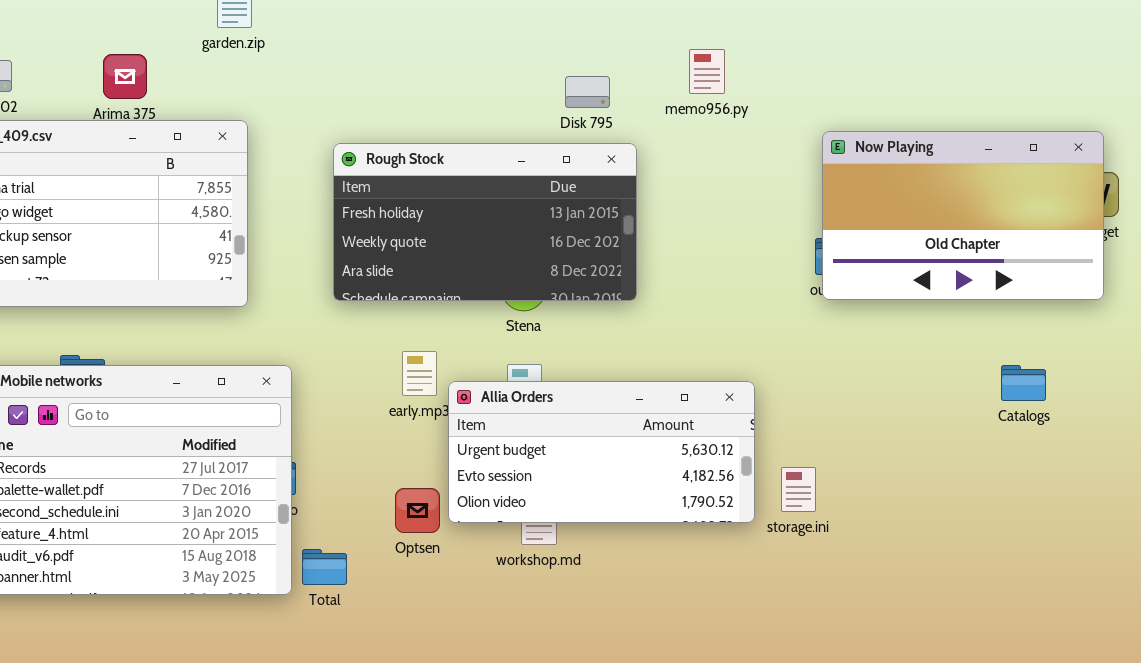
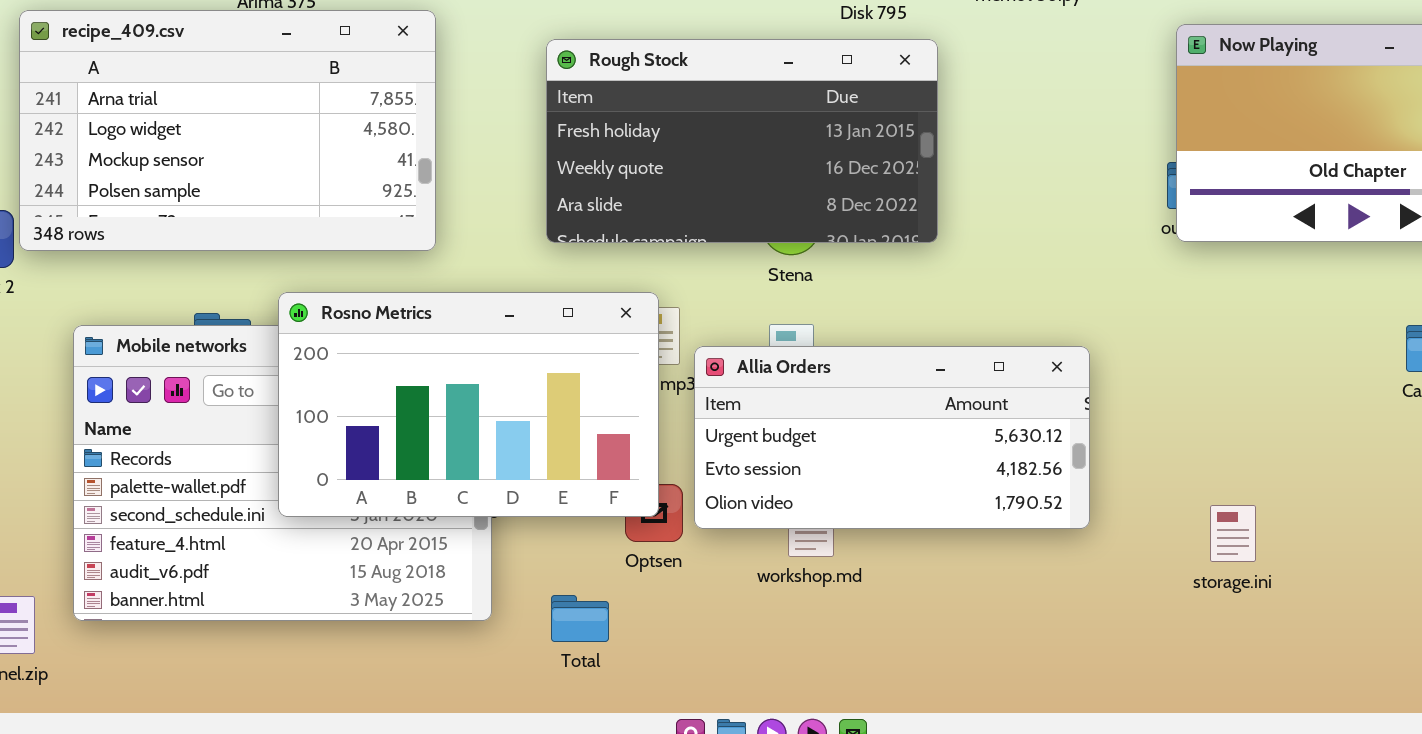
Rosno Metrics: none -> [278,292,659,517], opened
storage.ini: [781,467,816,512] -> [1210,505,1256,562], moved
Total: [302,549,347,585] -> [551,595,609,642], moved

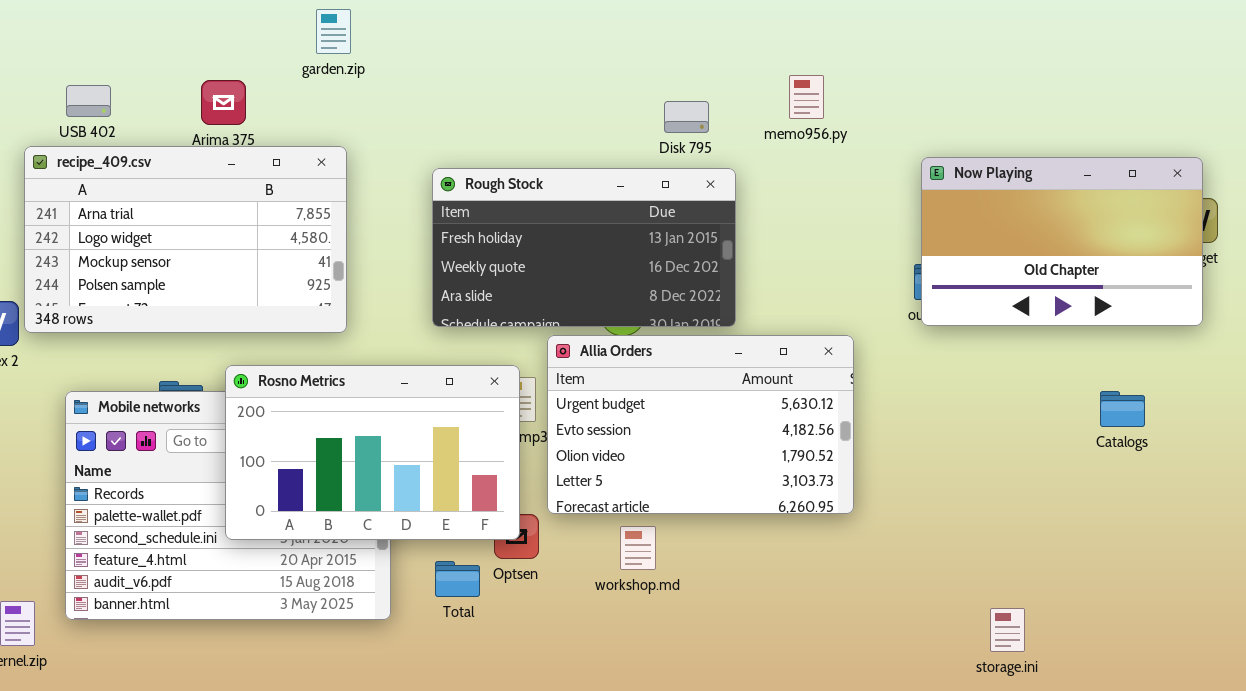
Allia Orders: [694,346,1090,529] -> [547,335,854,514], moved, resized
storage.ini: [1210,505,1256,562] -> [990,608,1025,652], moved
Total: [551,595,609,642] -> [435,561,480,597], moved

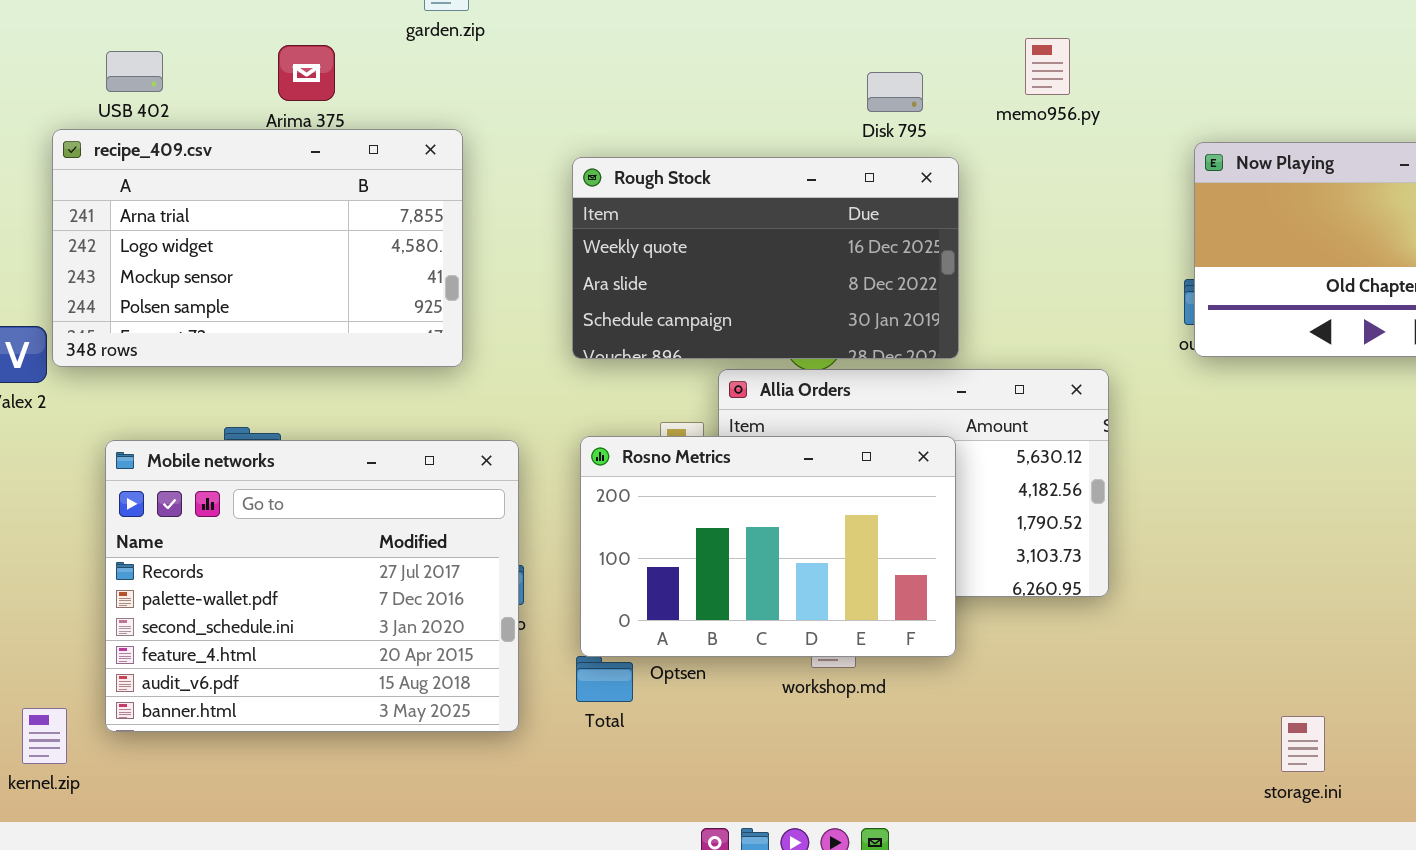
Rough Stock: [432,168,736,327] -> [572,157,959,359], scrolled down 1 row
Rosno Metrics: [225,365,520,540] -> [580,436,956,657], moved

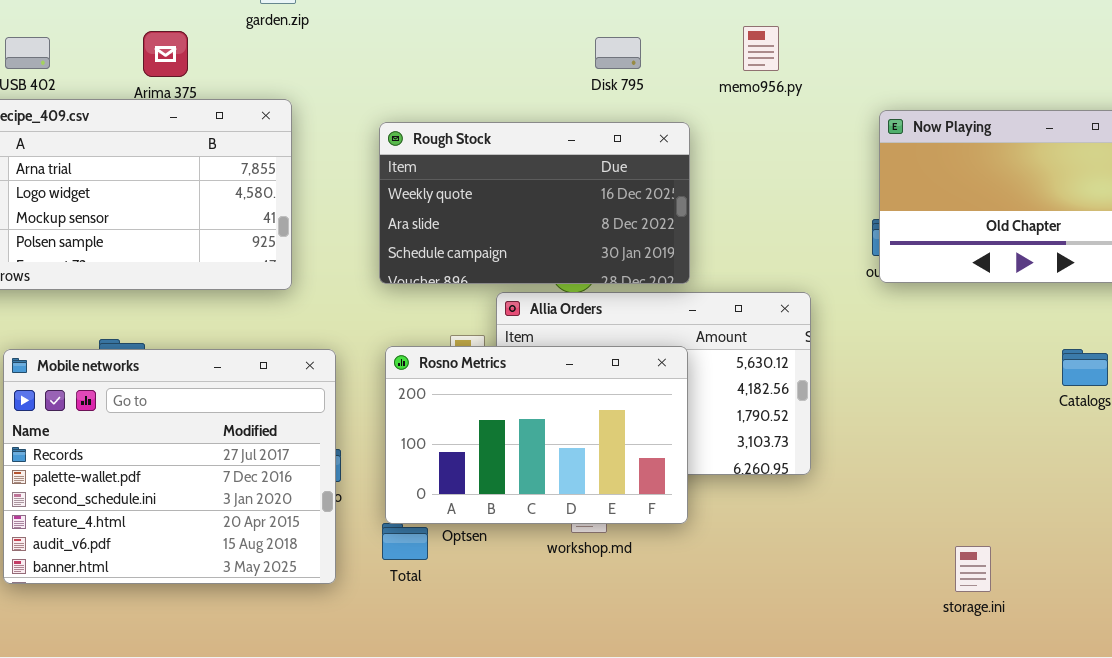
Disk 795: [867,72,923,112] -> [595,37,641,69], moved
storage.ini: [1281,716,1325,772] -> [955,546,991,592], moved

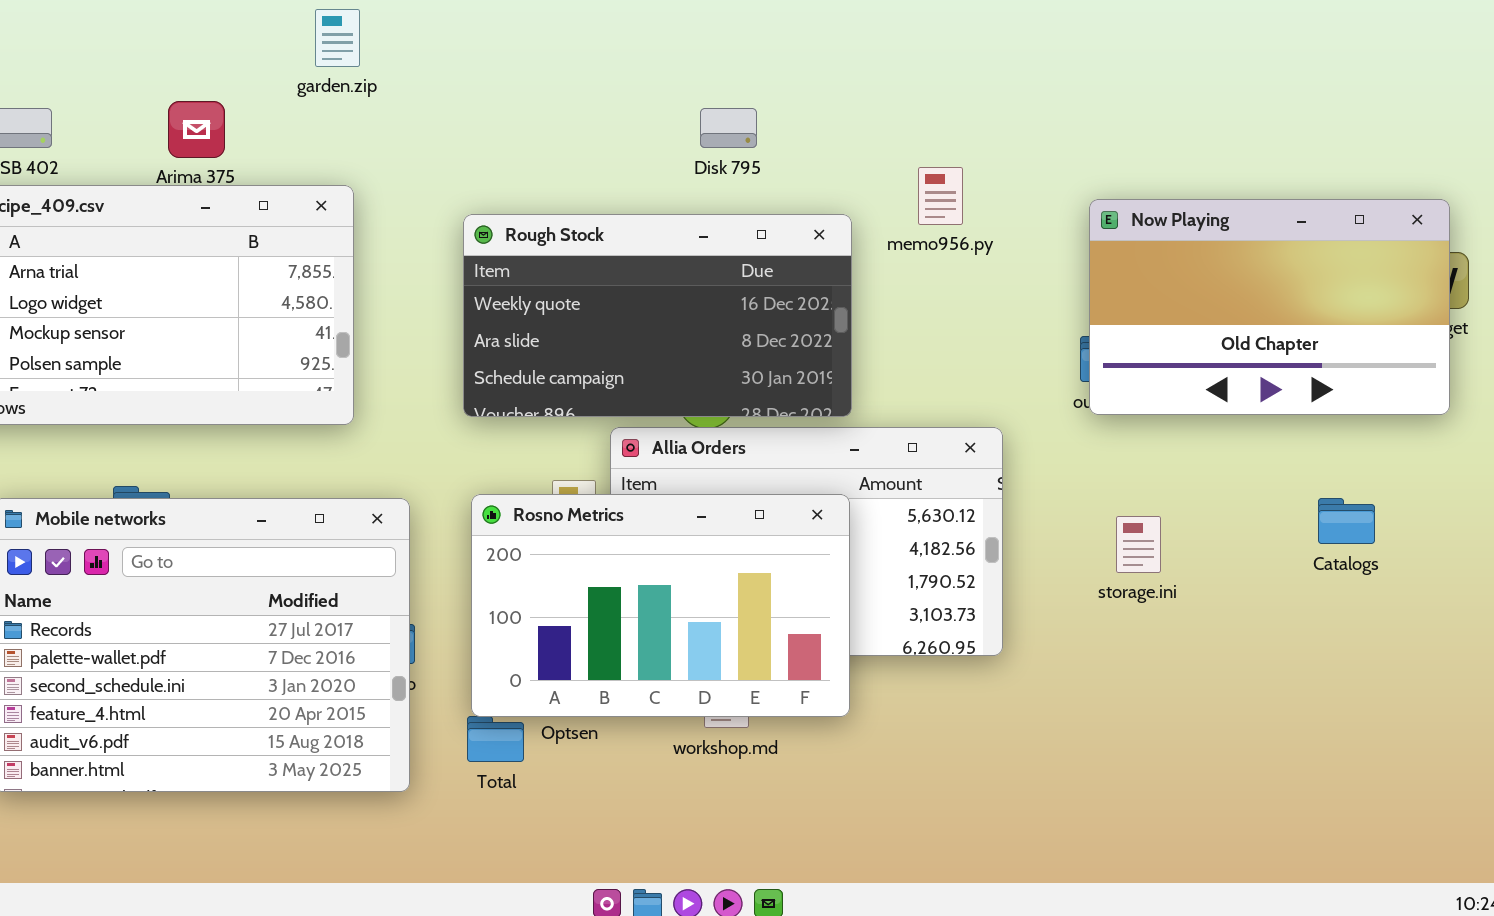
memo956.py: [743,26,779,71] -> [918,167,963,225], moved
Disk 795: [595,37,641,69] -> [700,108,757,148], moved
storage.ini: [955,546,991,592] -> [1116,516,1161,573], moved

